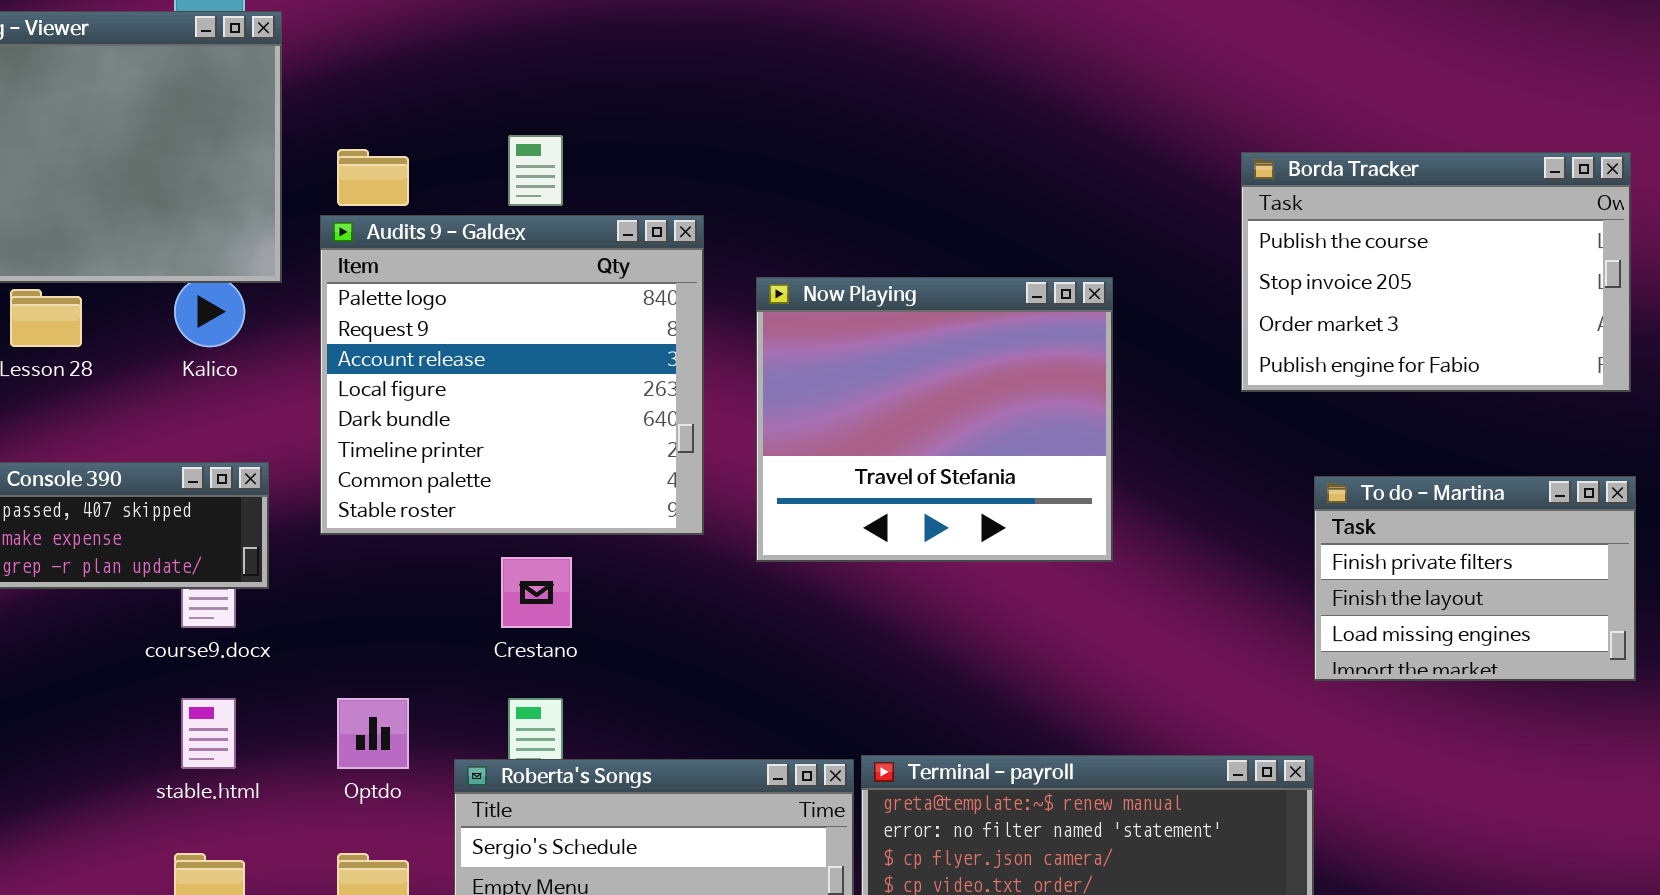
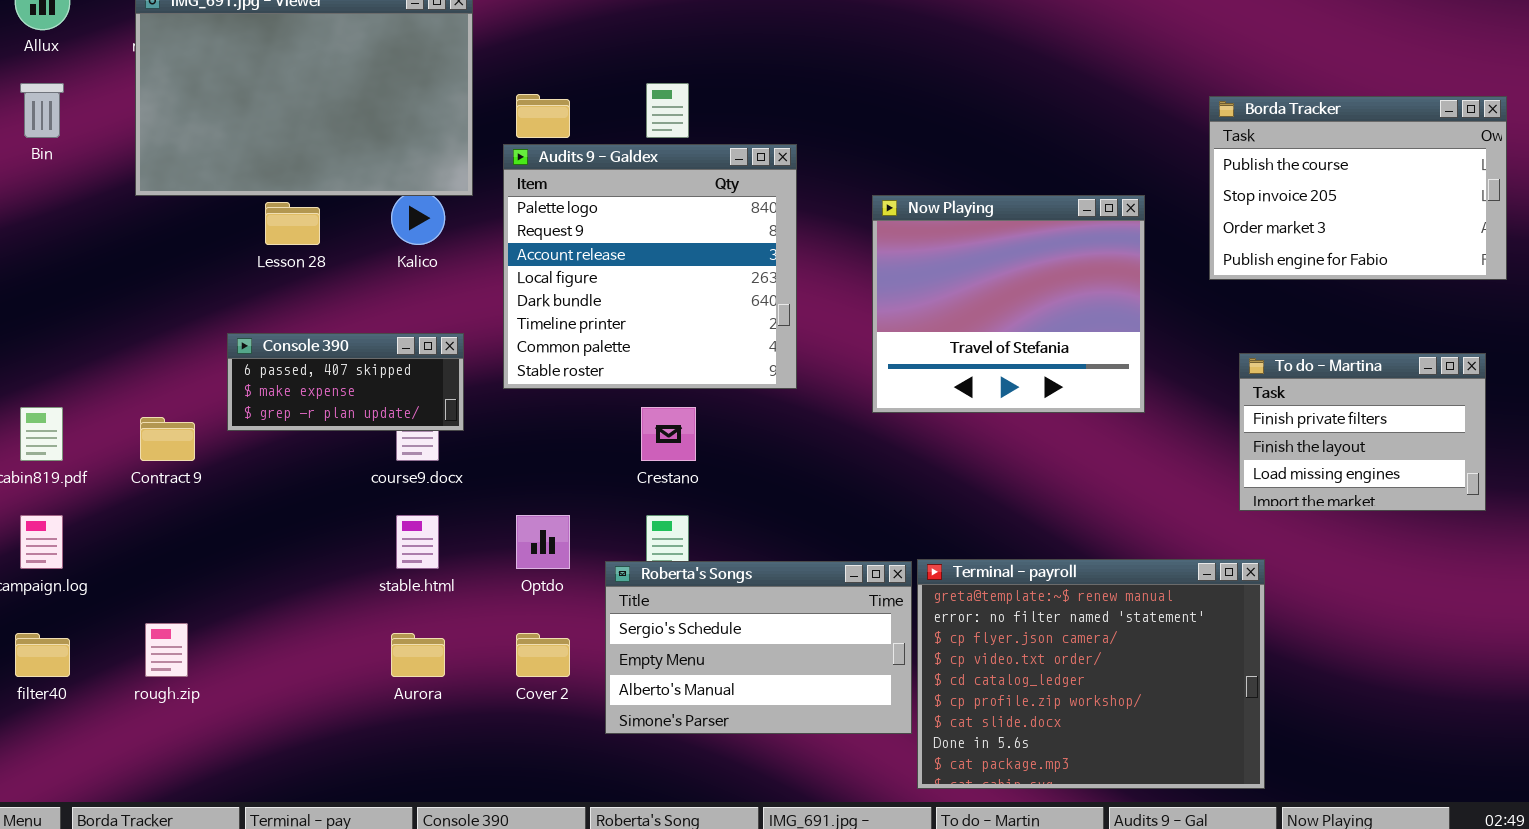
Now Playing: [756,277,1113,562] -> [872,195,1145,413], moved
To do - Martina: [1314,476,1636,681] -> [1239,353,1486,511], moved

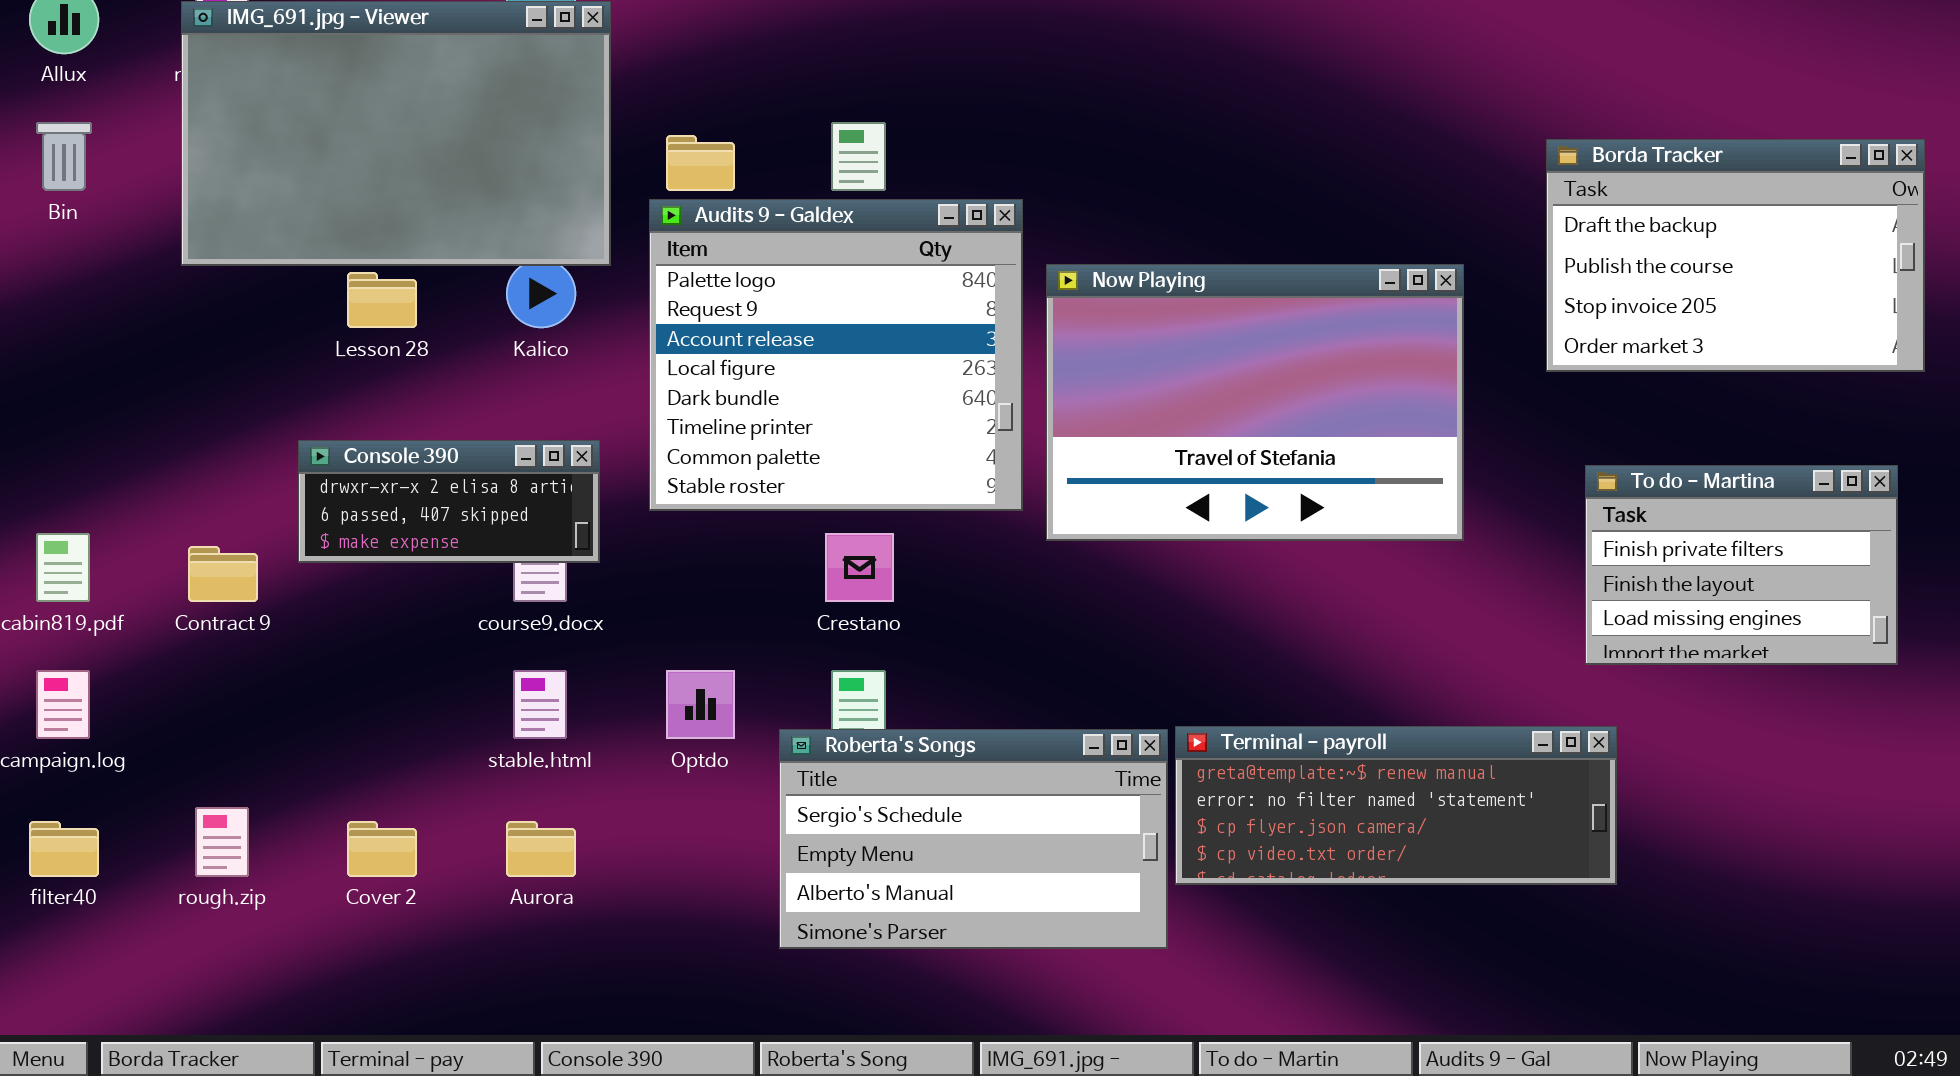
Borda Tracker: [1209,96,1507,280] -> [1546,139,1925,372], scrolled up 1 row
Now Playing: [872,195,1145,413] -> [1046,264,1464,541], resized
Console 390: [227,333,464,431] -> [298,440,600,563], scrolled up 1 row
Terminal - payroll: [917,559,1265,789] -> [1175,726,1617,885], resized
Cover 2: [516,633,570,677] -> [347,821,417,877], moved

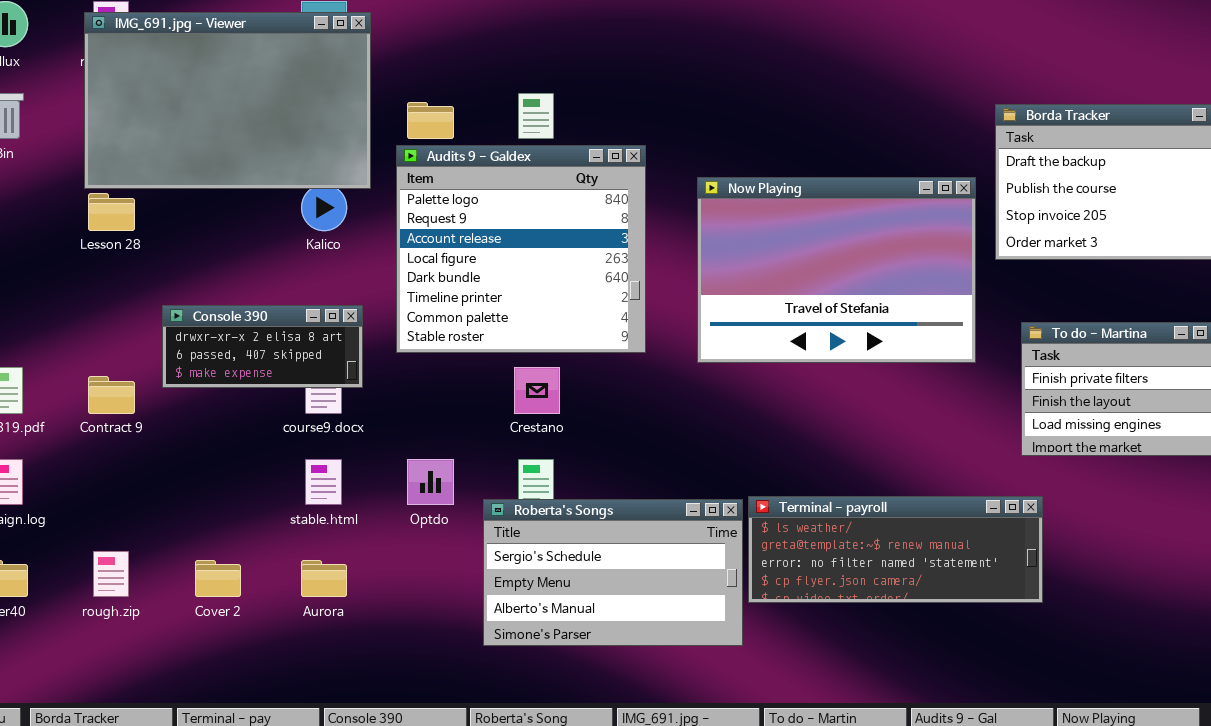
Now Playing: [1046,264,1464,541] -> [697,177,976,363], moved
Lesson 28: [347,272,417,328] -> [88,193,135,231], moved
Terminal - payroll: [1175,726,1617,885] -> [748,496,1043,603], scrolled up 1 row

